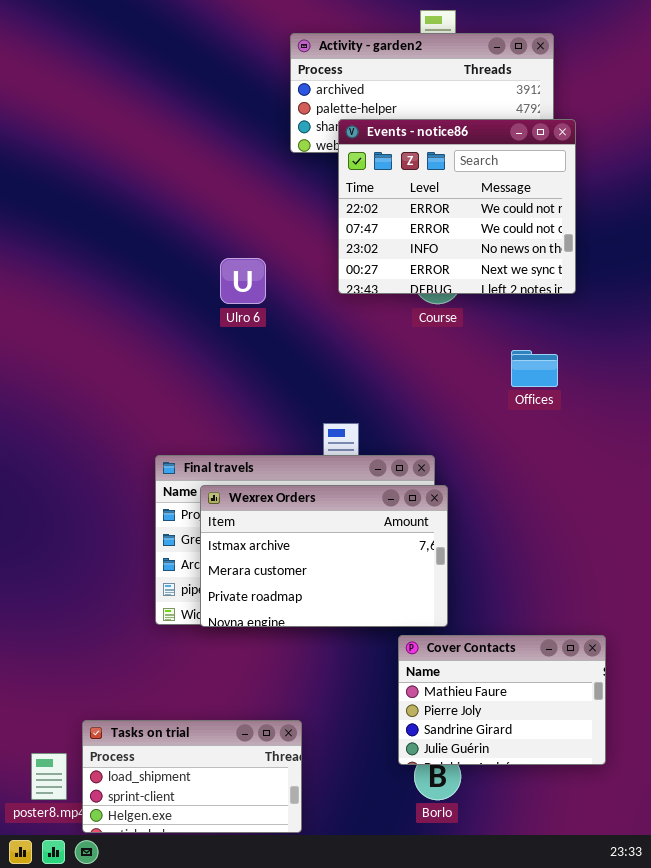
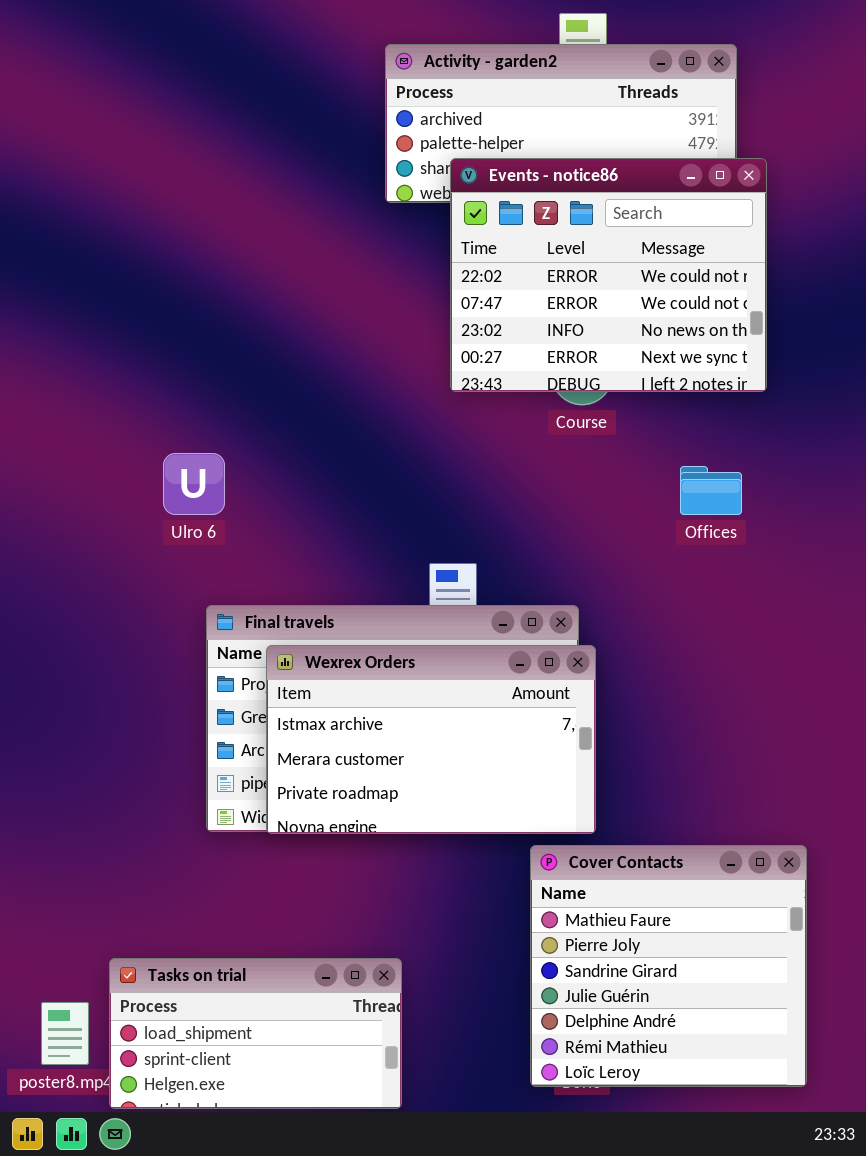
Ulro 6: [220,258,266,304] -> [163,453,225,515], moved
Cover Contacts: [398,635,606,765] -> [530,845,807,1087], resized

